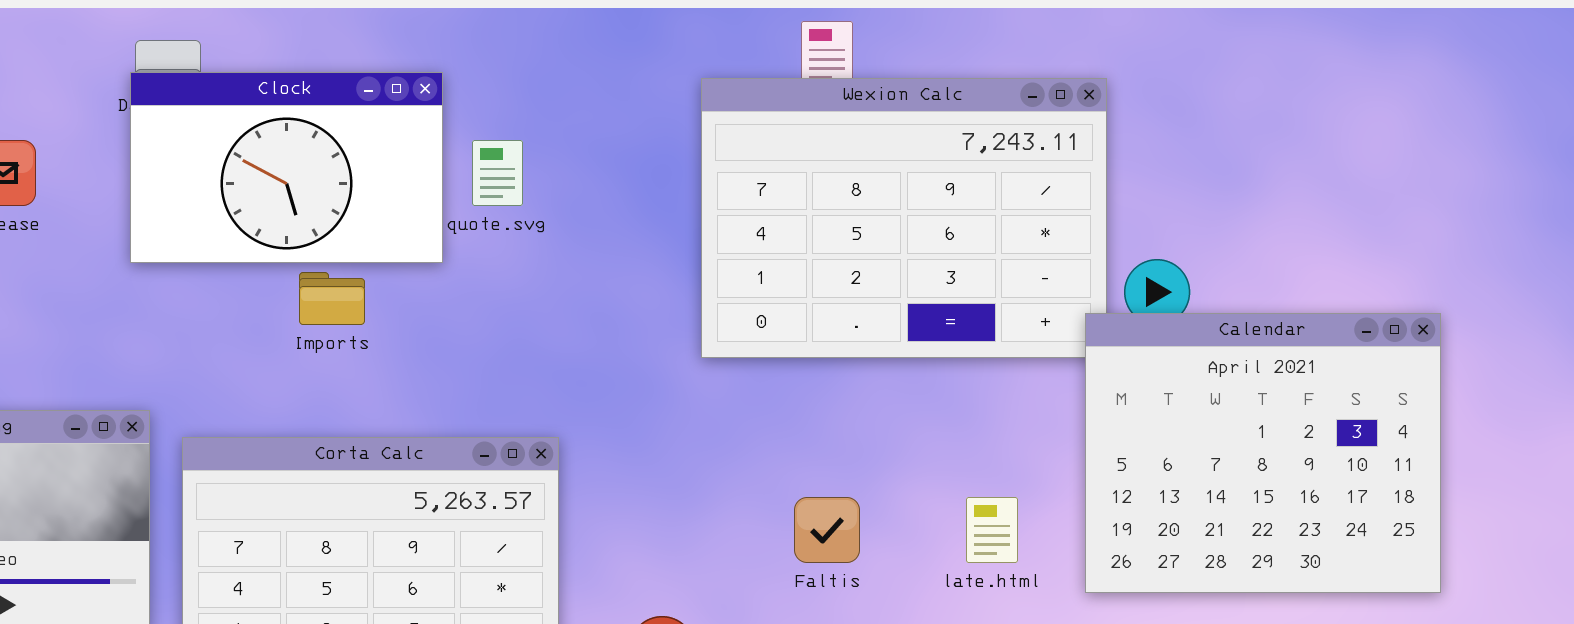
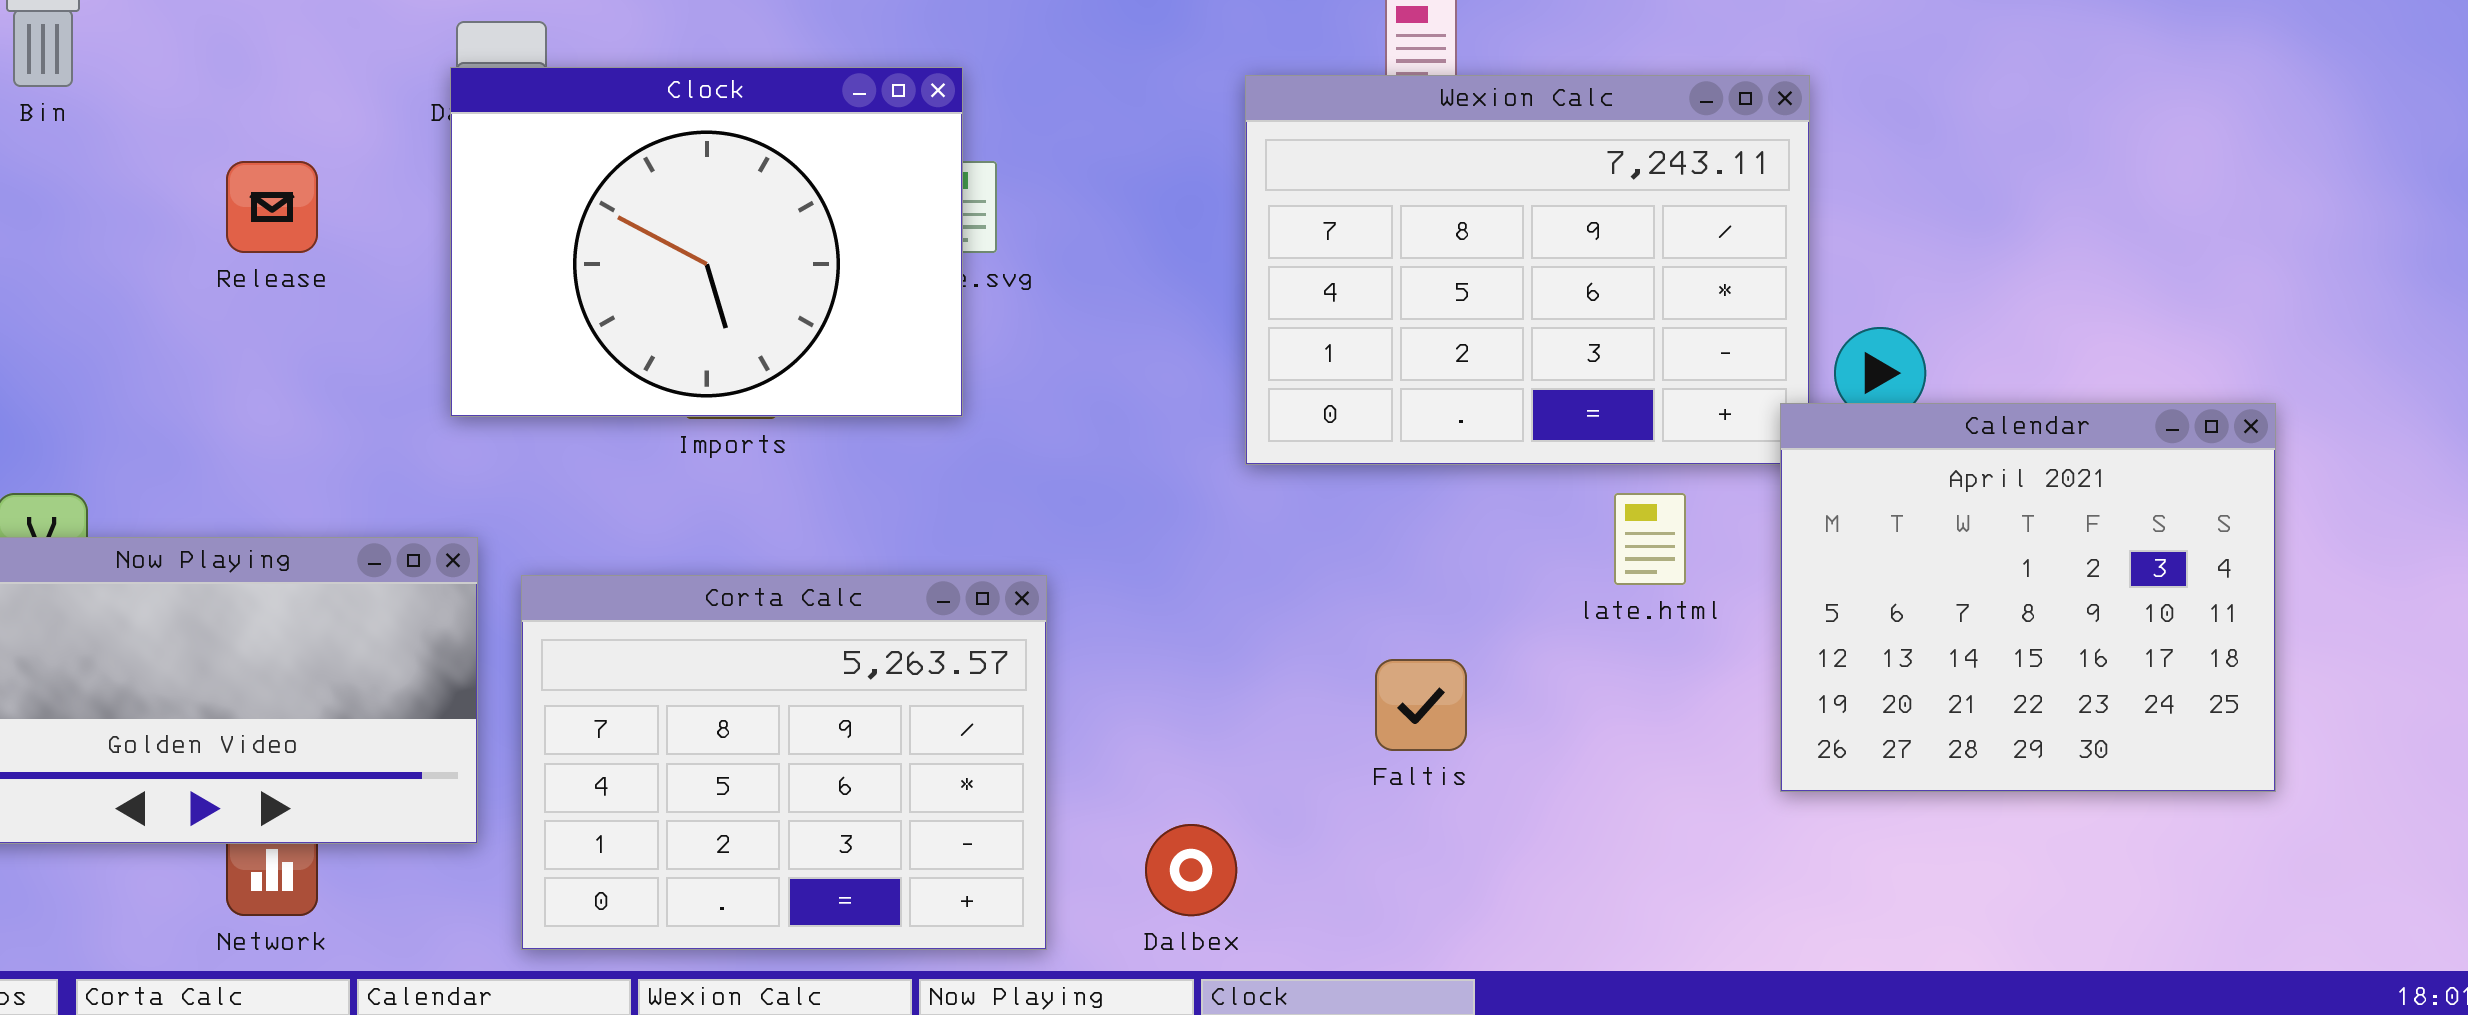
Clock: [130,72,443,263] -> [450,67,963,417], resized
late.html: [966,497,1018,563] -> [1614,493,1686,585], moved

